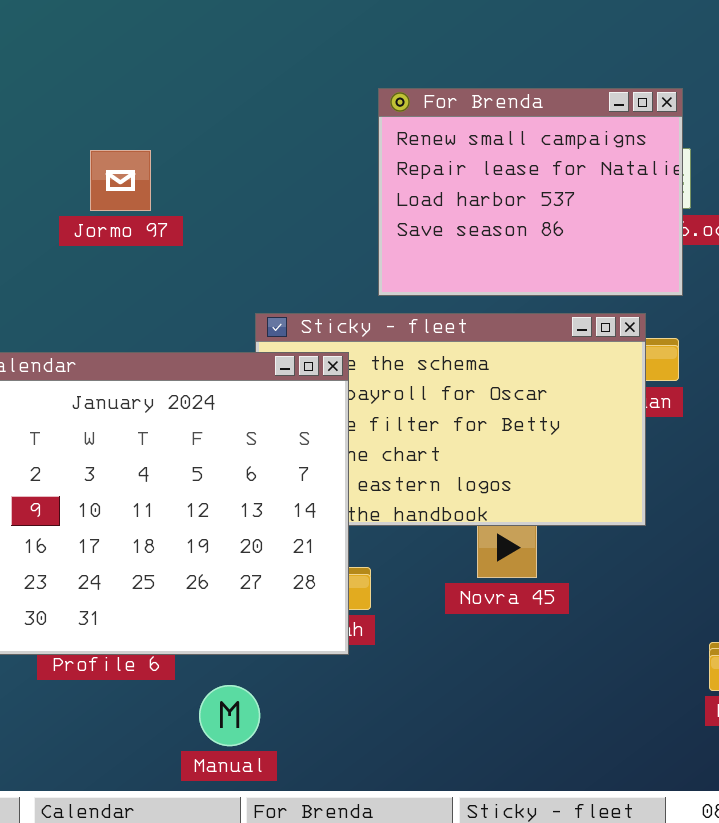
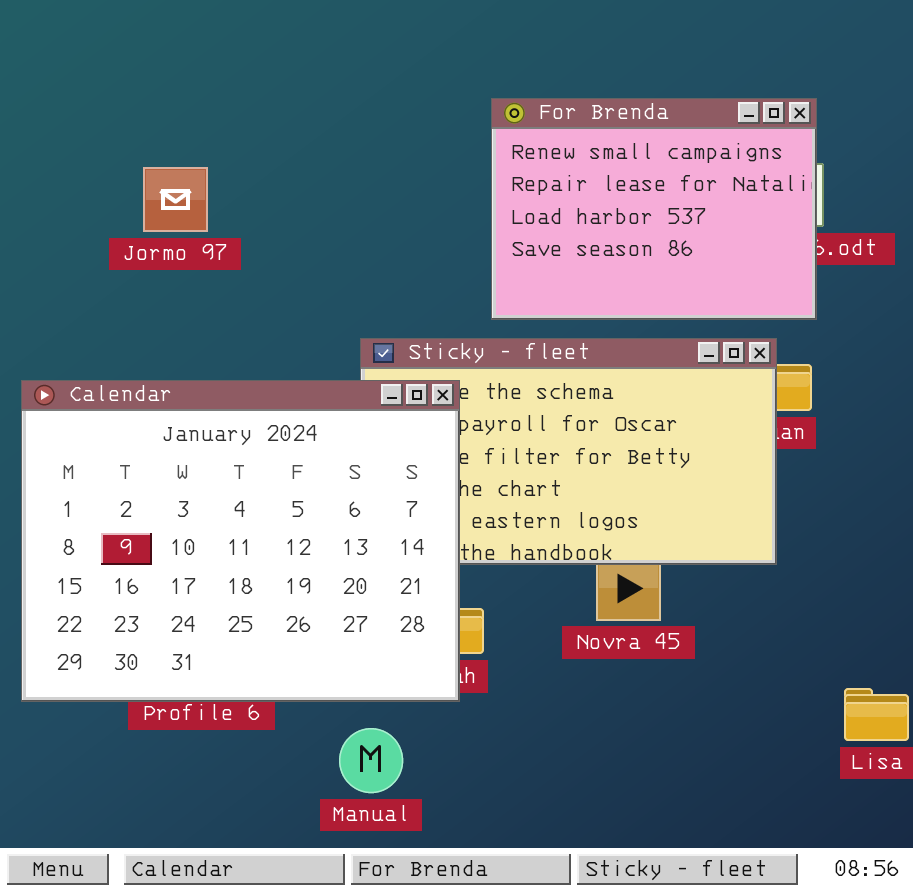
Jormo 97: [90,150,151,211] -> [143,167,208,232], moved
Manual: [199,685,260,746] -> [339,728,403,793], moved

